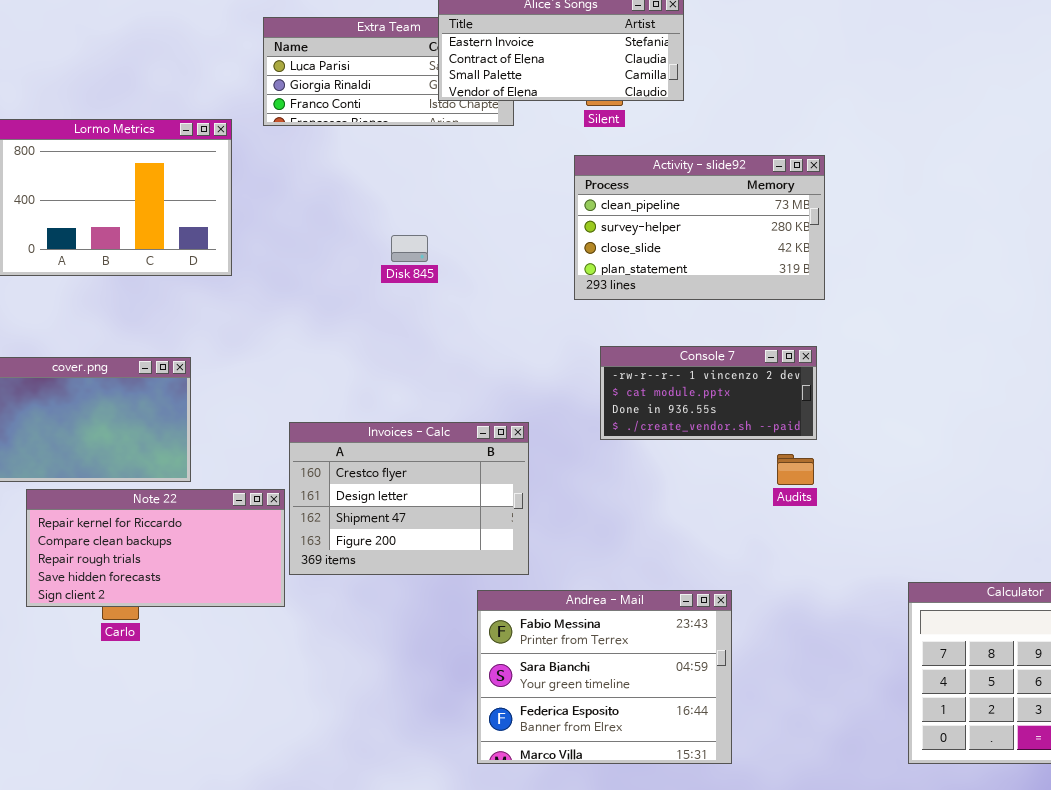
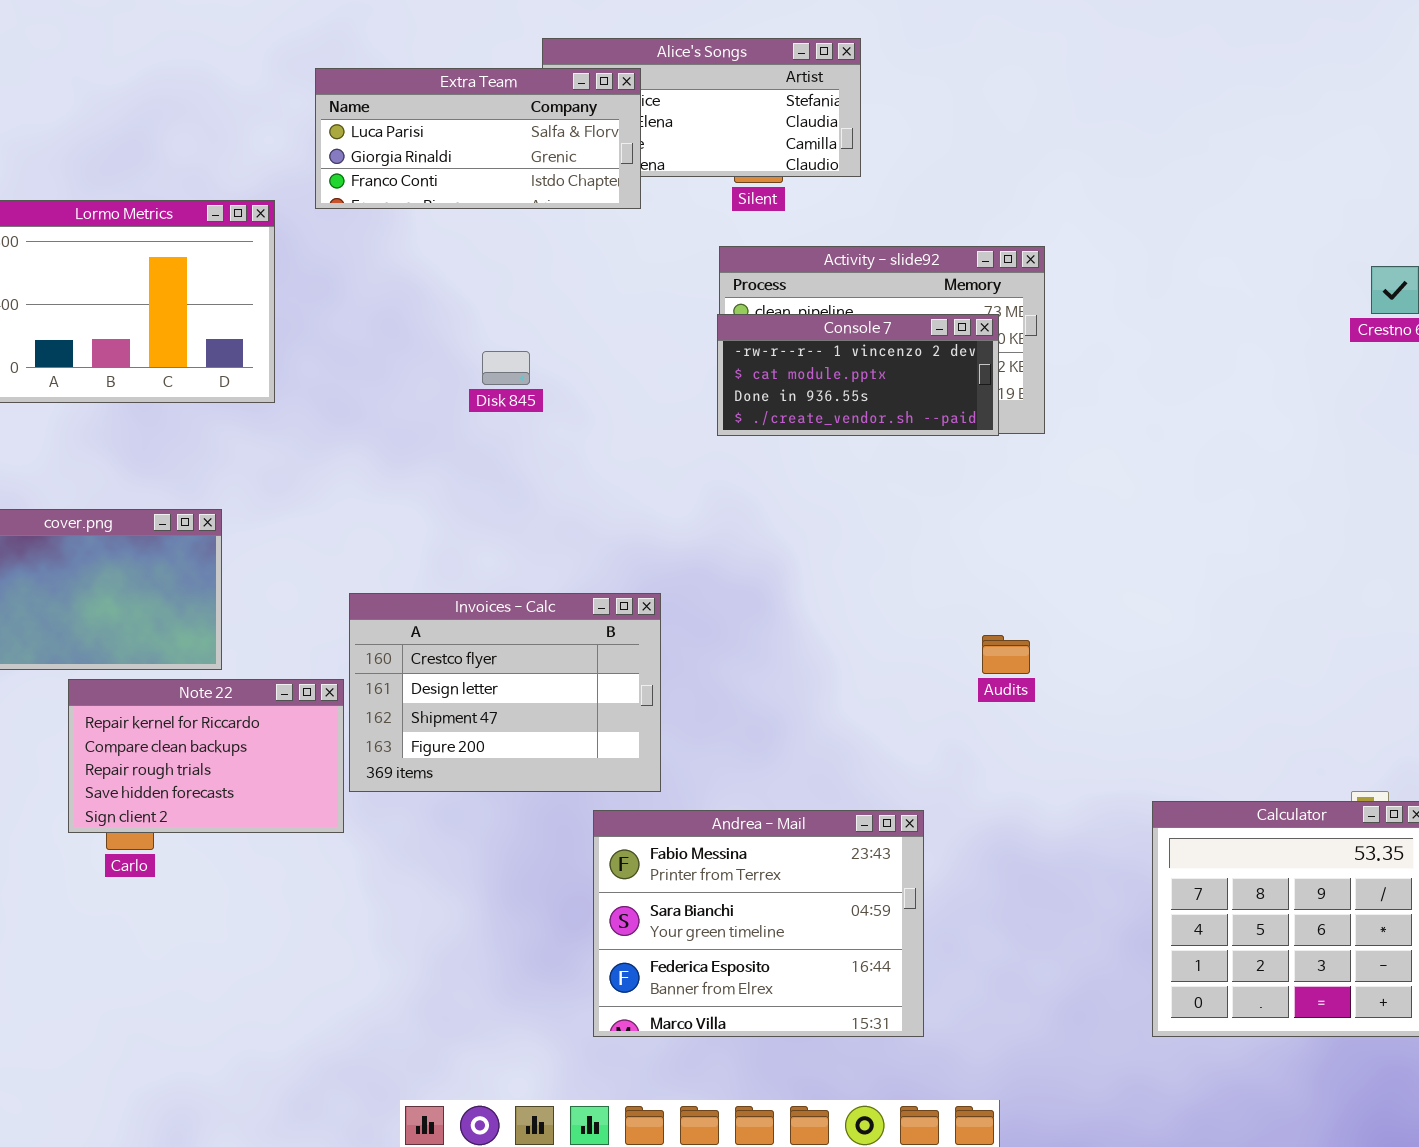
Extra Team: [263,17,514,126] -> [315,68,641,209], raised
Console 7: [600,346,817,440] -> [717,314,999,436], moved
Note 22: [26,489,285,607] -> [68,679,344,833], resized

